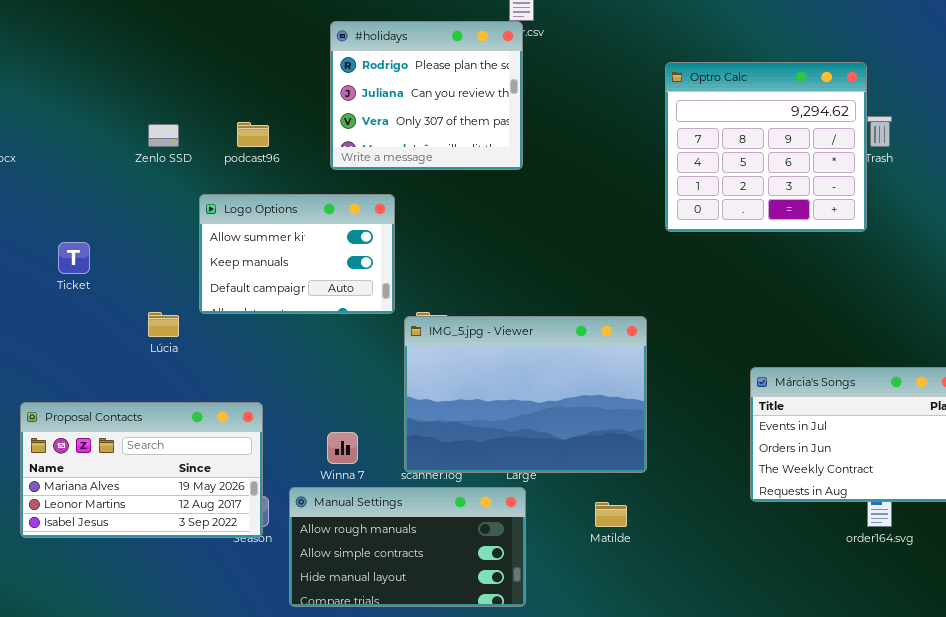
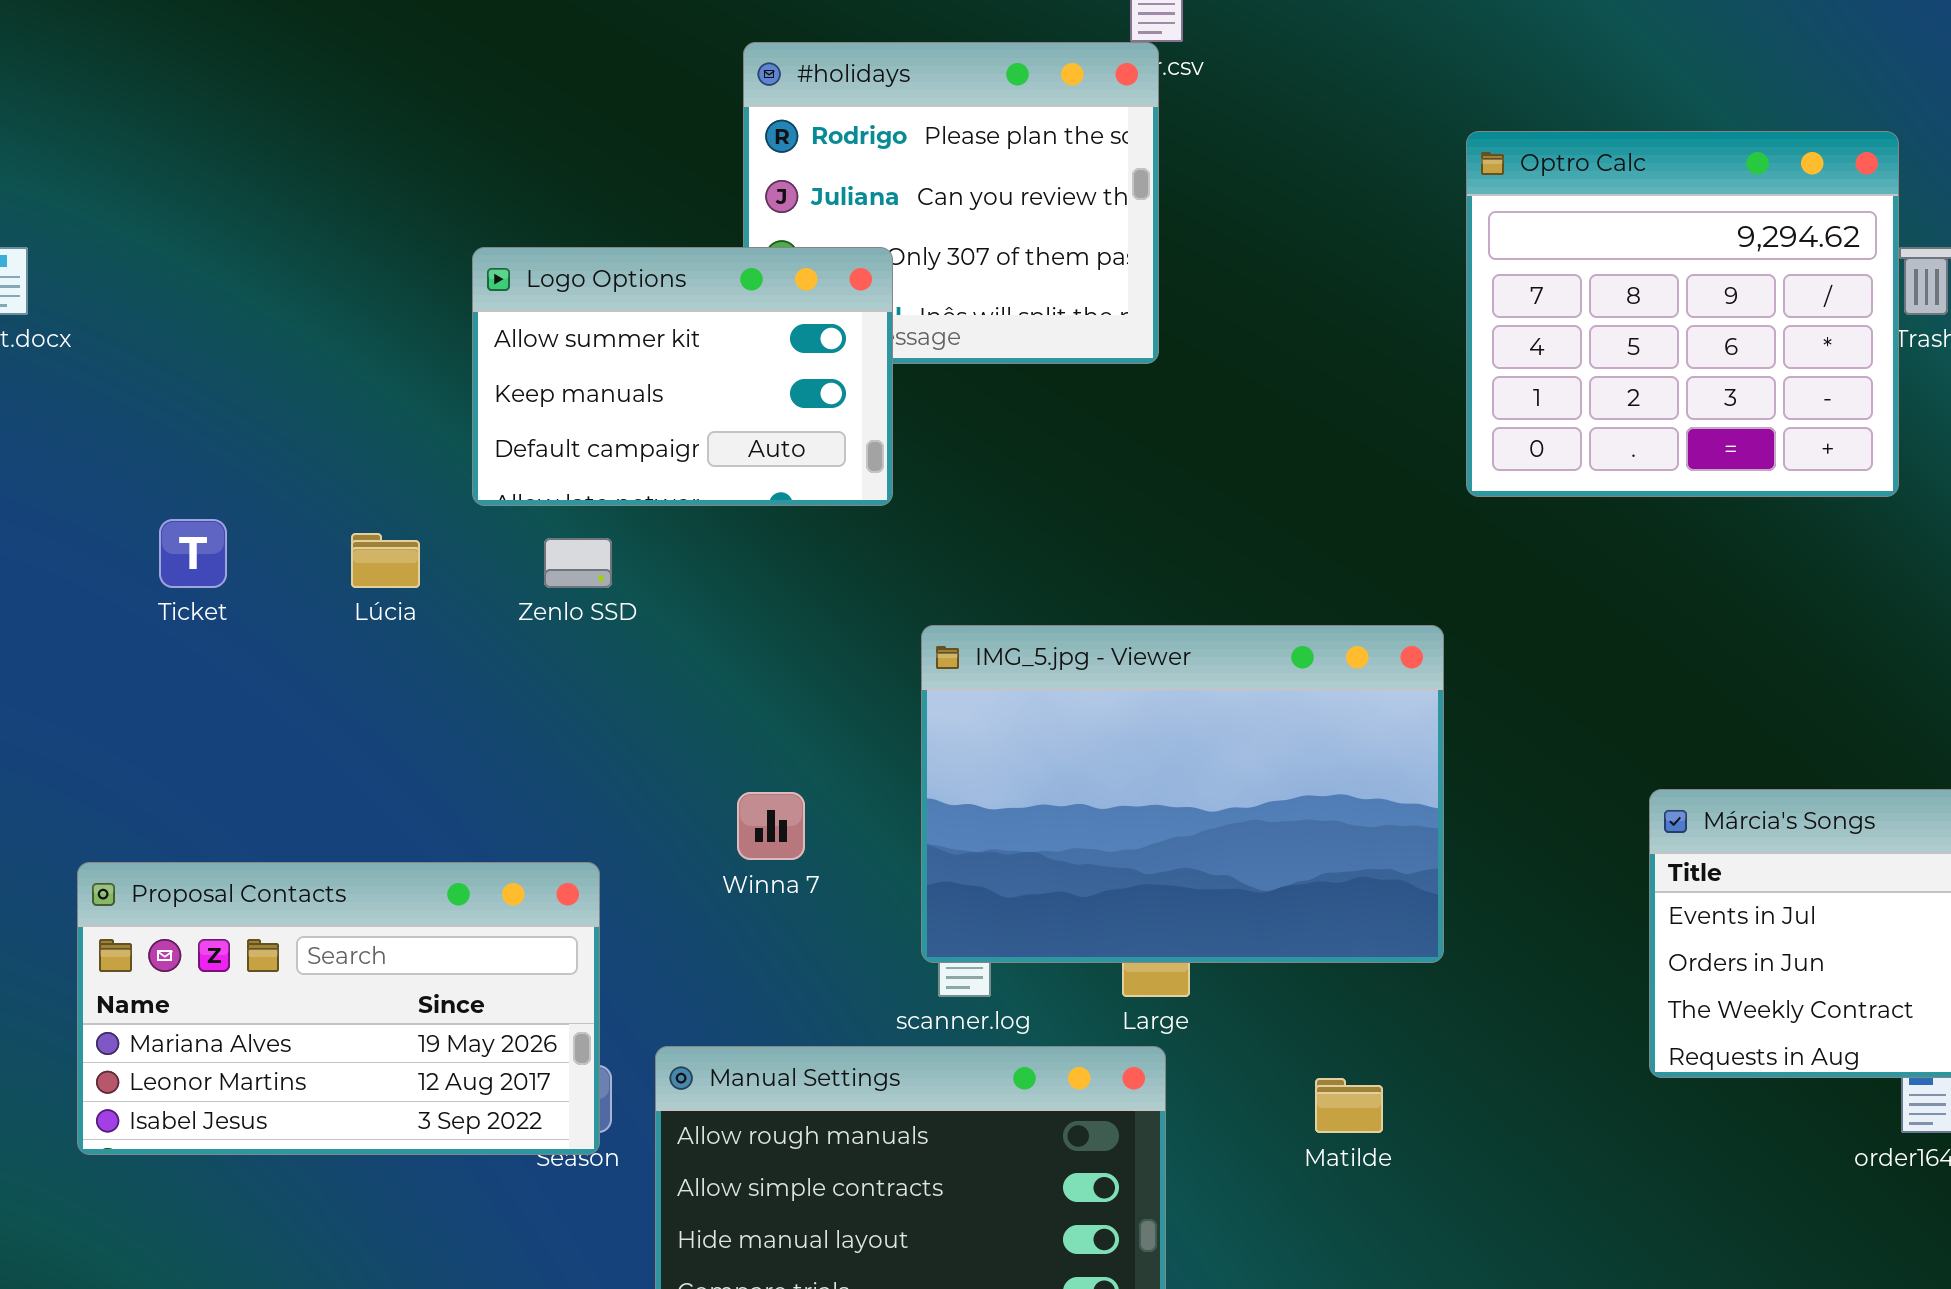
Zenlo SSD: [148,124,179,147] -> [544,538,612,588], moved
Logo Options: [199,194,395,314] -> [472,247,893,506], moved
Lúcia: [148,312,179,337] -> [351,533,420,588], moved
IMG_5.jpg - Viewer: [404,316,647,473] -> [921,625,1444,963], moved
Winna 7: [327,432,358,464] -> [737,792,805,860], moved

